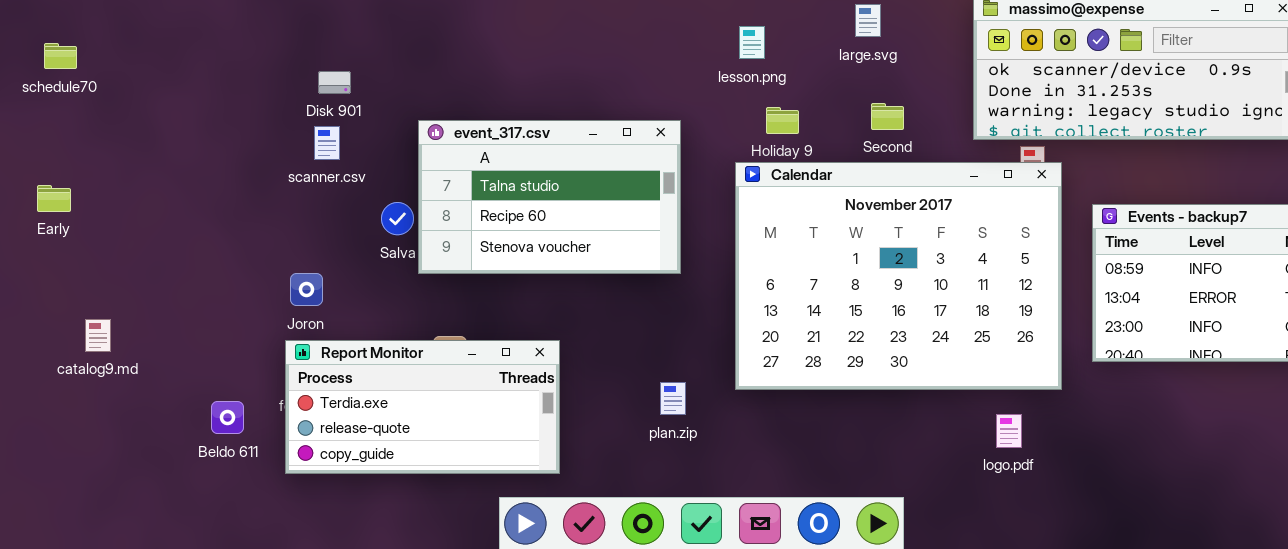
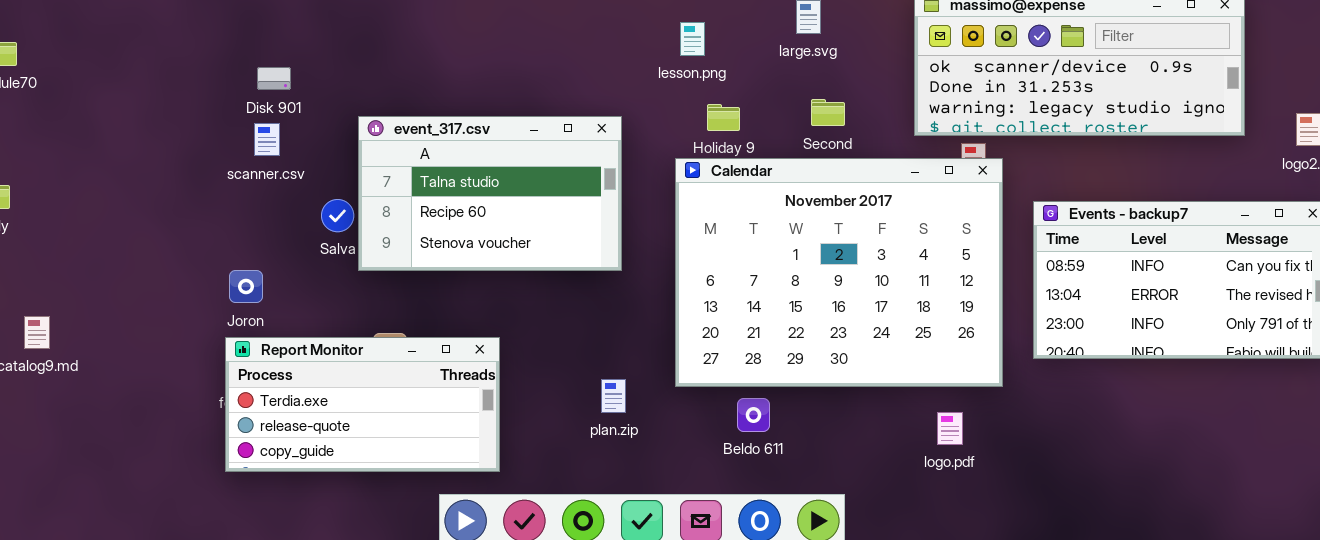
Beldo 611: [211,401,244,434] -> [737,398,770,432], moved

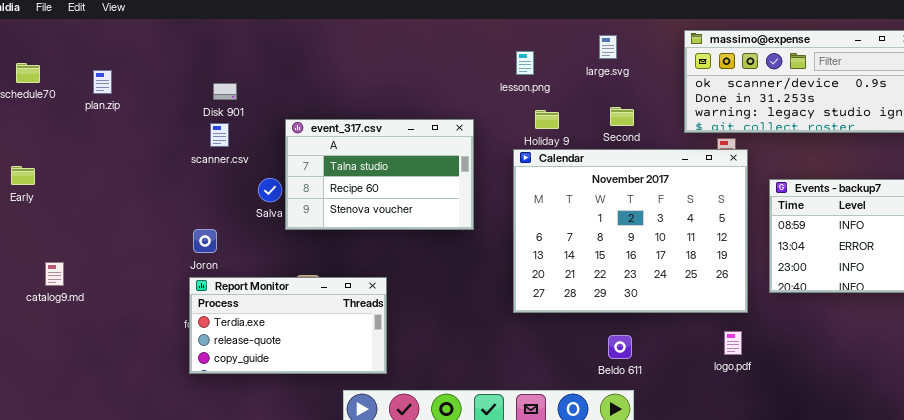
plan.zip: [601,379,626,413] -> [93,70,112,94], moved
Beldo 611: [737,398,770,432] -> [608,335,632,359], moved
logo.pdf: [937,412,963,445] -> [724,331,742,355], moved

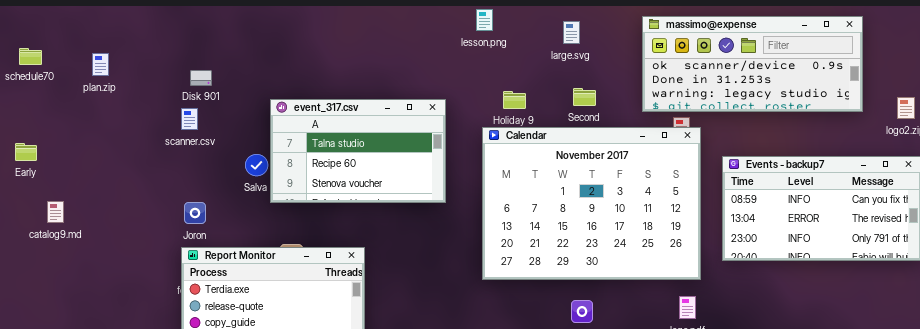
lesson.png: [516,51,534,75] -> [476,9,493,31], moved
Disk 901: [213,83,237,100] -> [190,70,212,86], moved
scanner.csv: [210,123,229,147] -> [181,108,198,130], moved
catalog9.md: [45,262,64,286] -> [47,201,64,223], moved

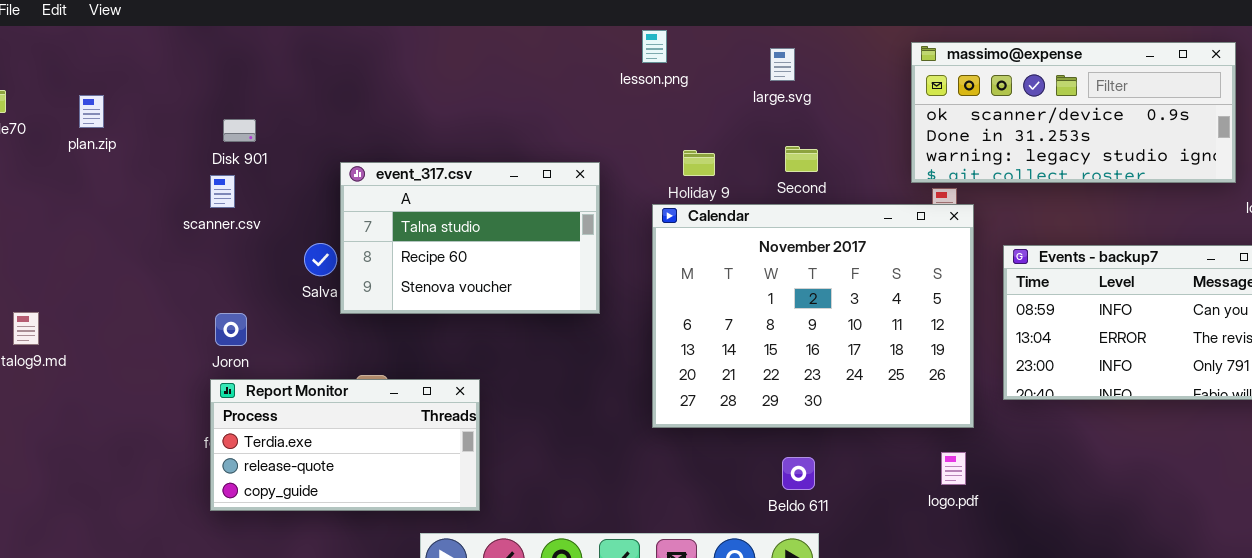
massimo@expense: [642,16,863,112] -> [911,42,1236,183], moved

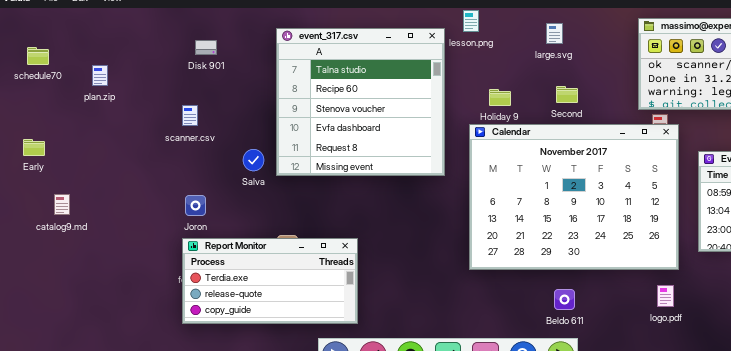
plan.zip: [79,95,104,128] -> [92,65,108,86], moved
Disk 901: [223,119,256,142] -> [195,40,217,55], moved
event_317.csv: [340,162,600,314] -> [276,28,445,176], moved, resized

